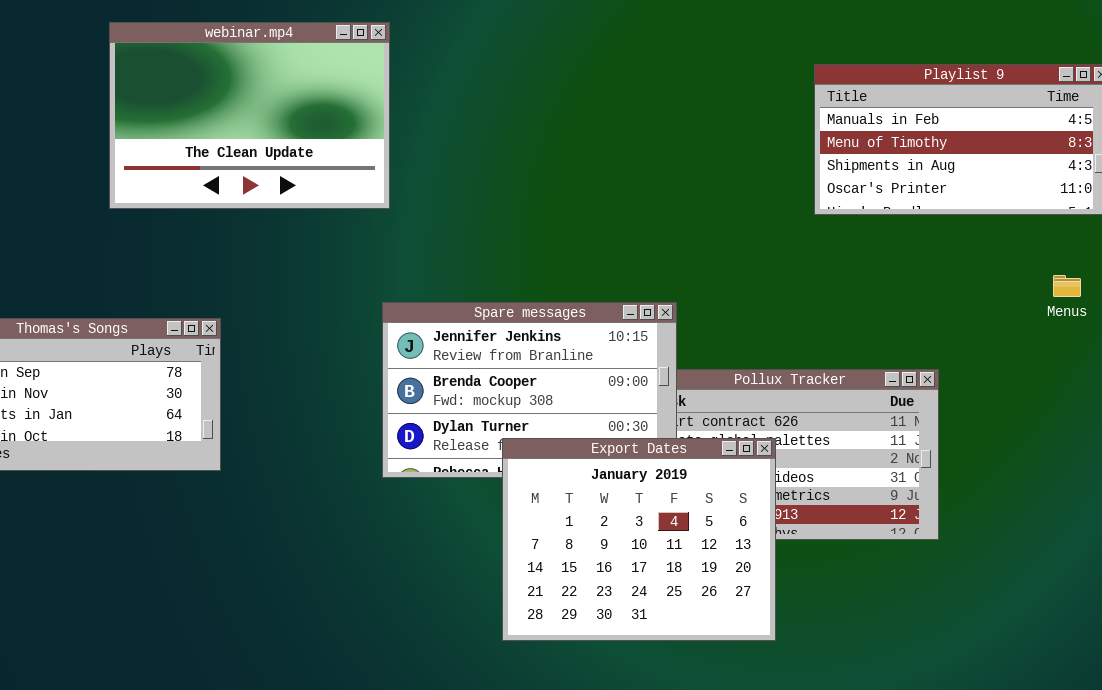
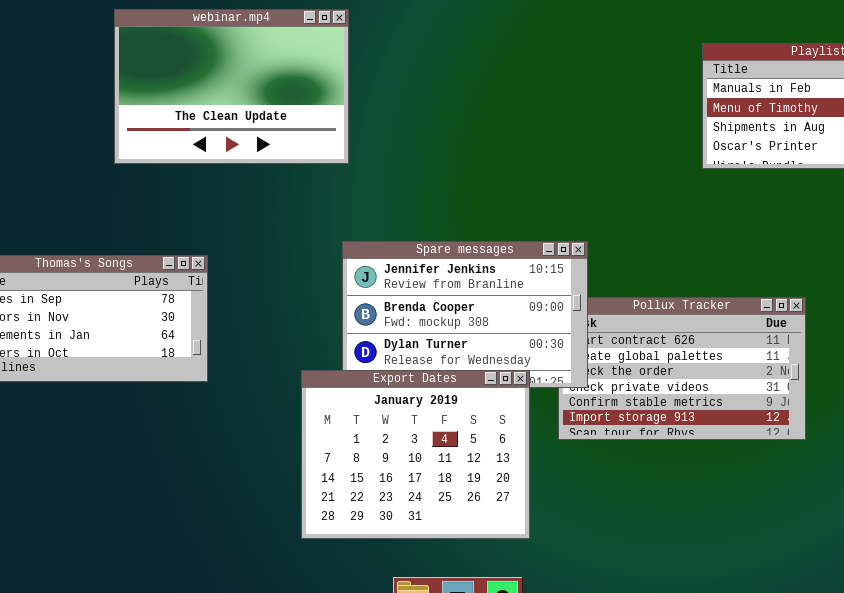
Export Dates: [502,438,776,641] -> [301,370,530,539], moved

